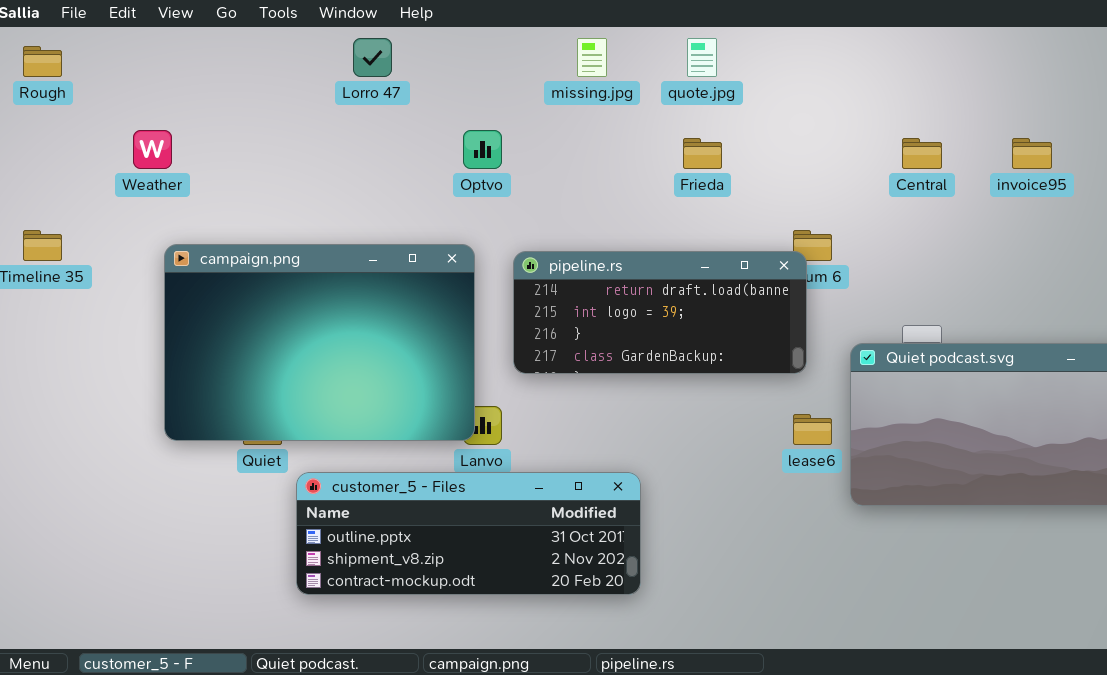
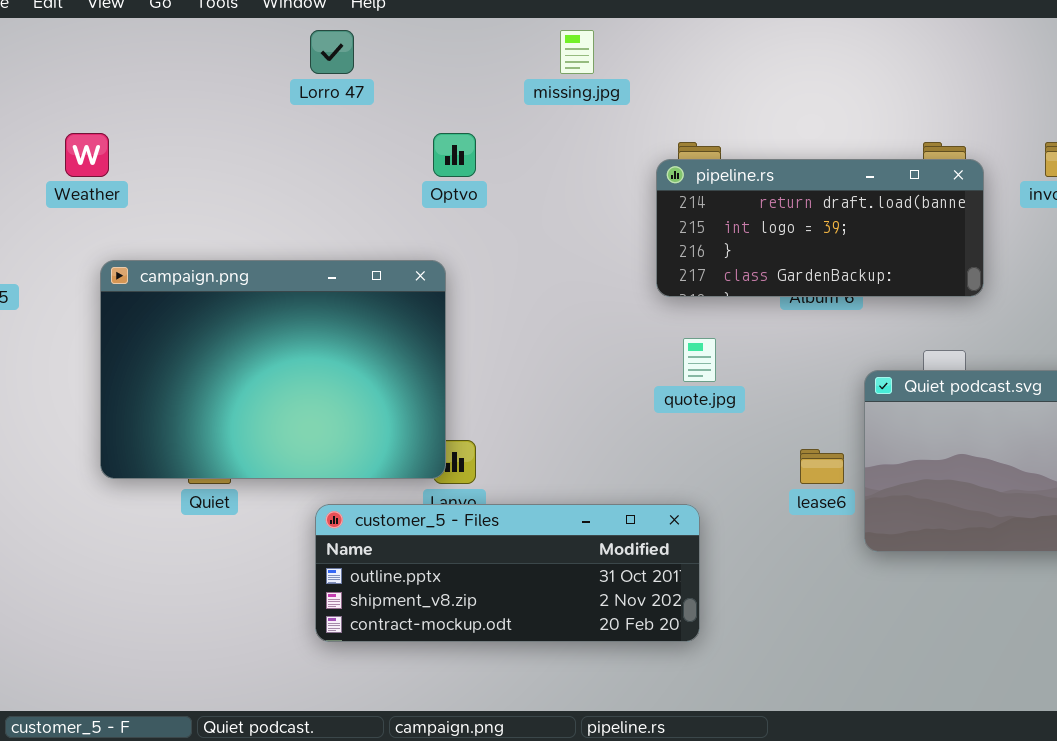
quote.jpg: [687,38,717,77] -> [683,338,716,382], moved
pipeline.rs: [513,251,807,374] -> [656,159,984,297], moved
customer_5 - Files: [296,472,641,595] -> [315,504,700,642], moved

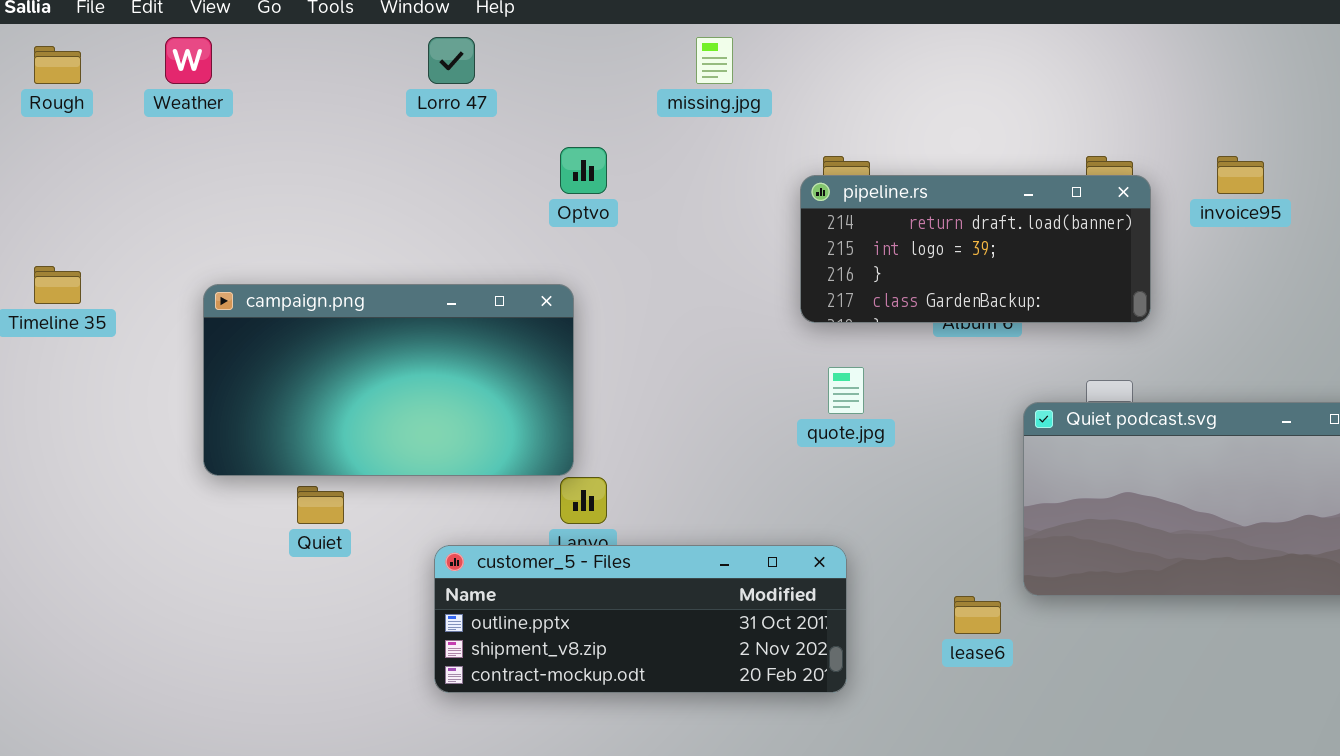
Weather: [65,133,109,177] -> [165,37,212,84], moved
campaign.png: [100,260,446,479] -> [203,284,574,476], resized
lease6: [800,449,844,484] -> [954,596,1001,634], moved

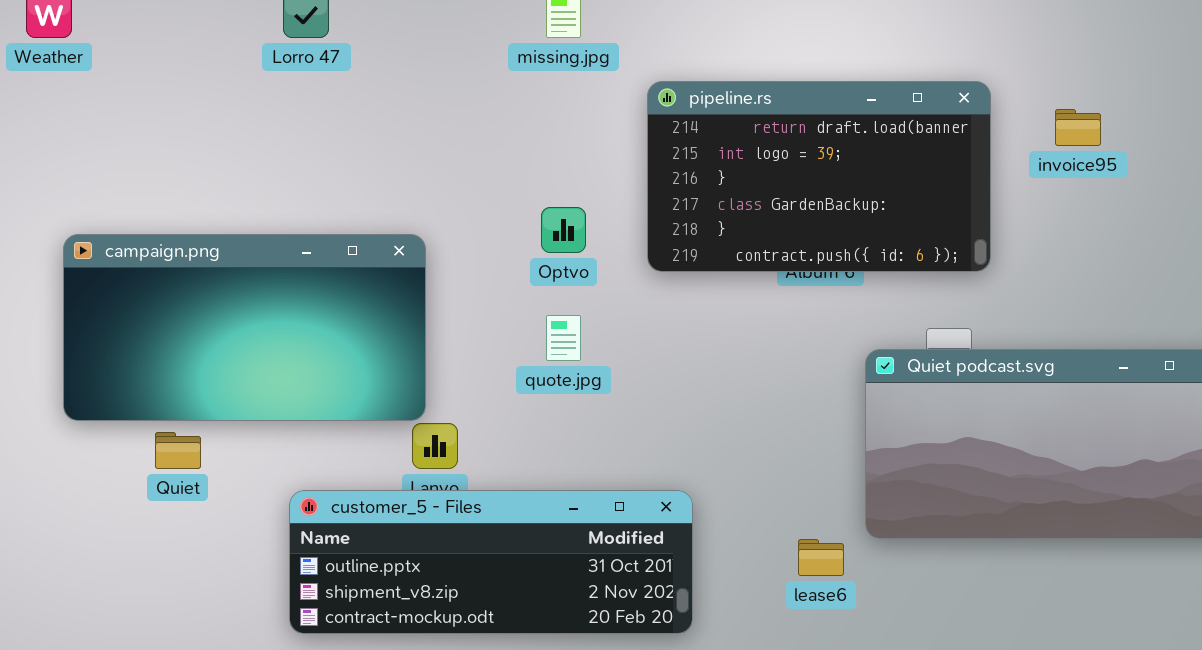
Optvo: [560,147,607,194] -> [541,207,586,253], moved
pipeline.rs: [800,175,1151,323] -> [647,81,991,272], resized
quote.jpg: [828,367,864,414] -> [546,315,581,361], moved

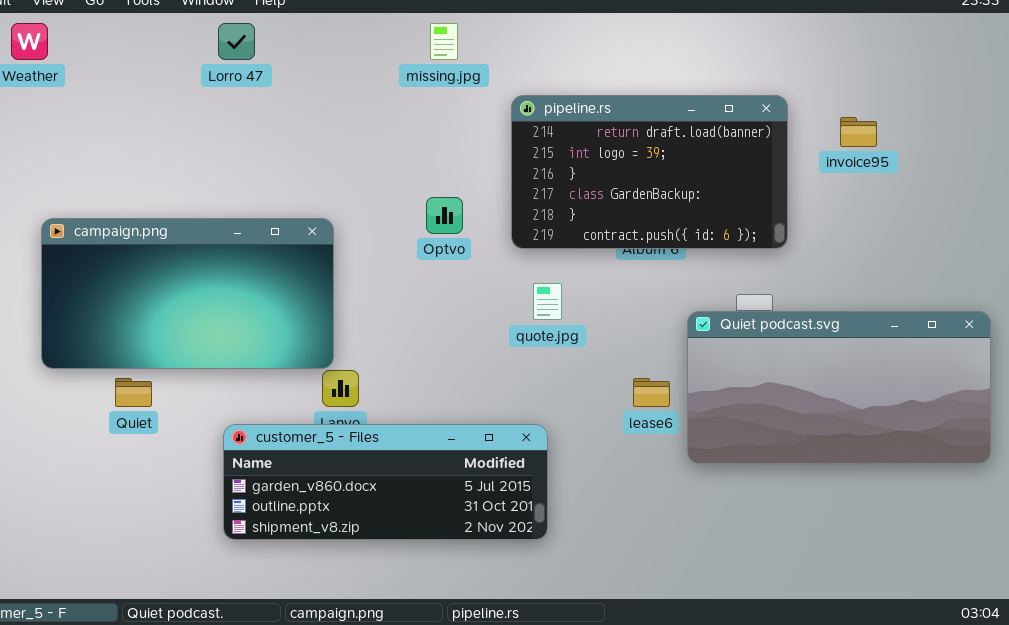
quote.jpg: [546,315,581,361] -> [533,283,562,320], moved
customer_5 - Files: [289,490,693,634] -> [223,424,548,540], scrolled up 1 row
lease6: [798,539,844,576] -> [633,378,670,407], moved

